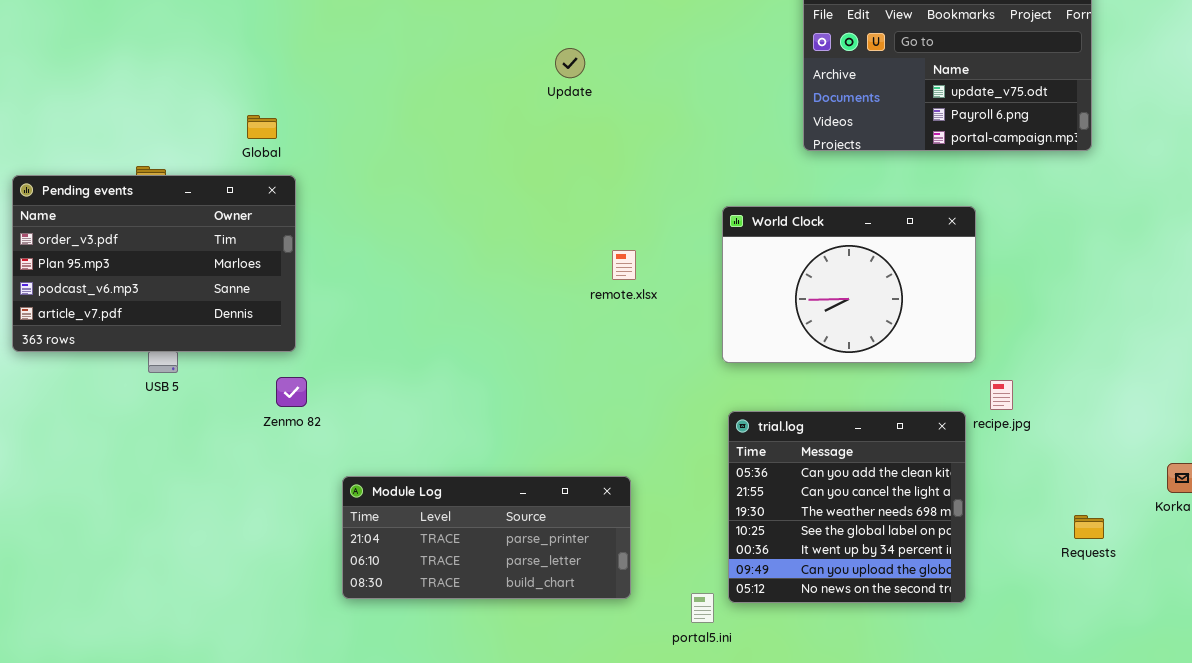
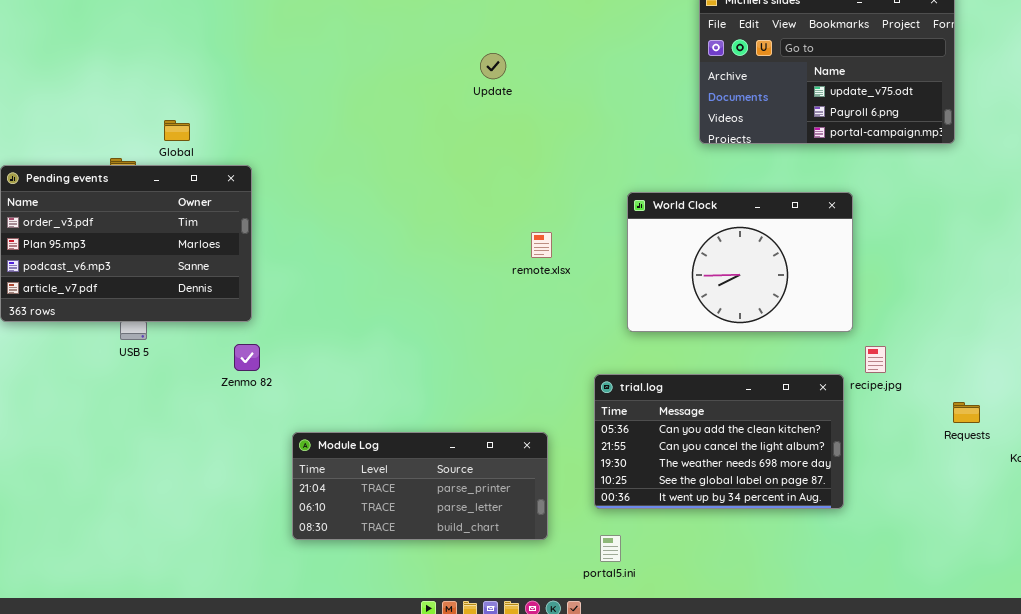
Global: [247,115,277,139] -> [164,120,190,141], moved
trial.log: [728,411,966,603] -> [594,374,844,509], resized
Requests: [1074,515,1104,539] -> [953,402,980,423], moved

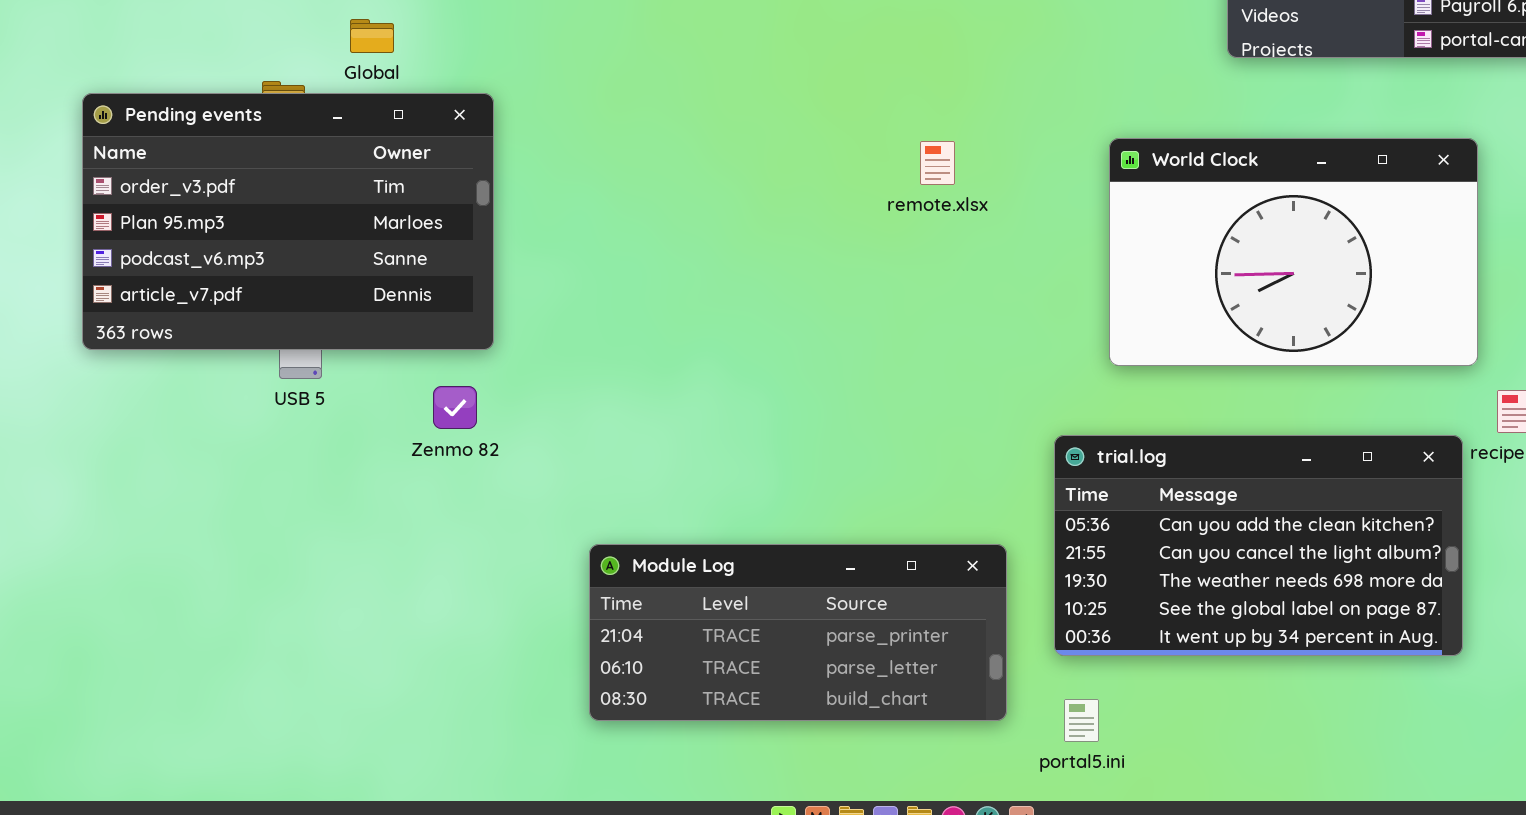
remote.xlsx: [531,232,552,258] -> [920,141,955,185], moved
Zenmo 82: [234,344,260,371] -> [433,386,477,429], moved
Module Log: [292,432,548,540] -> [589,544,1007,721], moved

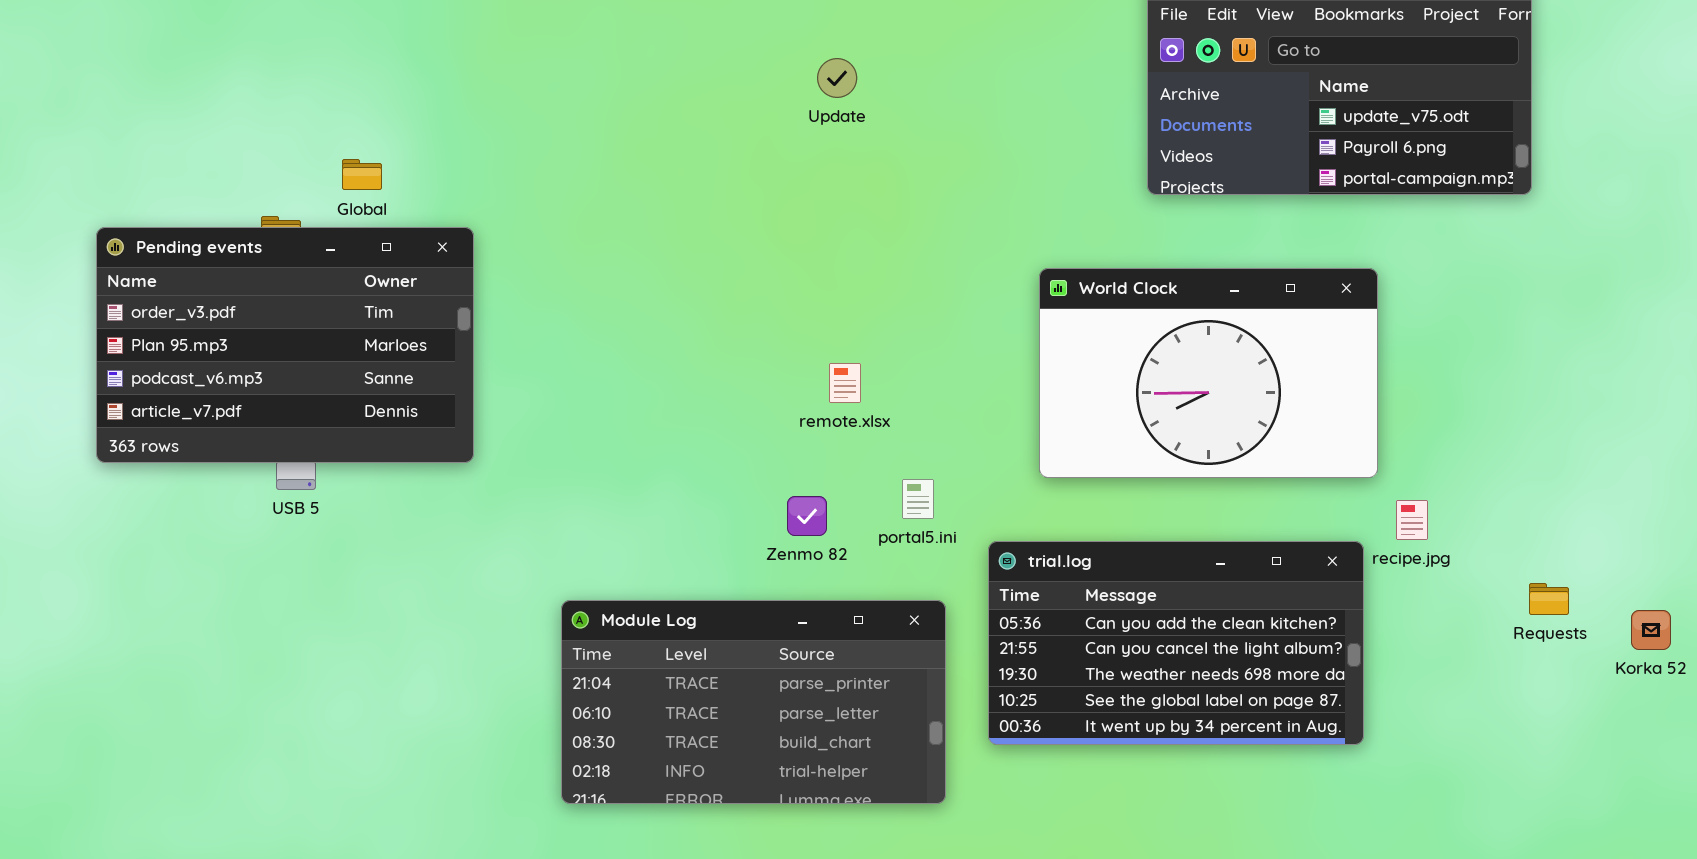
remote.xlsx: [920,141,955,185] -> [829,363,861,403], moved
Zenmo 82: [433,386,477,429] -> [787,496,827,536], moved
Module Log: [589,544,1007,721] -> [561,600,946,804], resized
portal5.ini: [1064,699,1099,742] -> [902,479,934,519], moved

